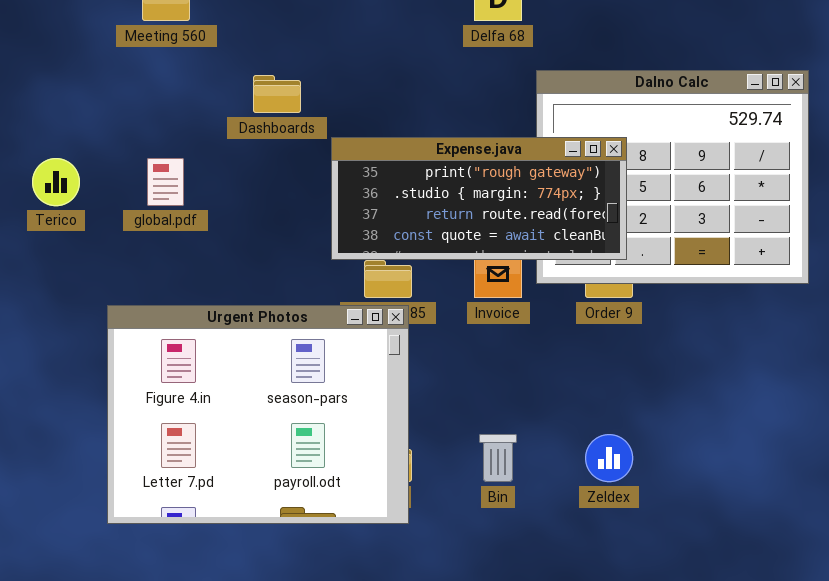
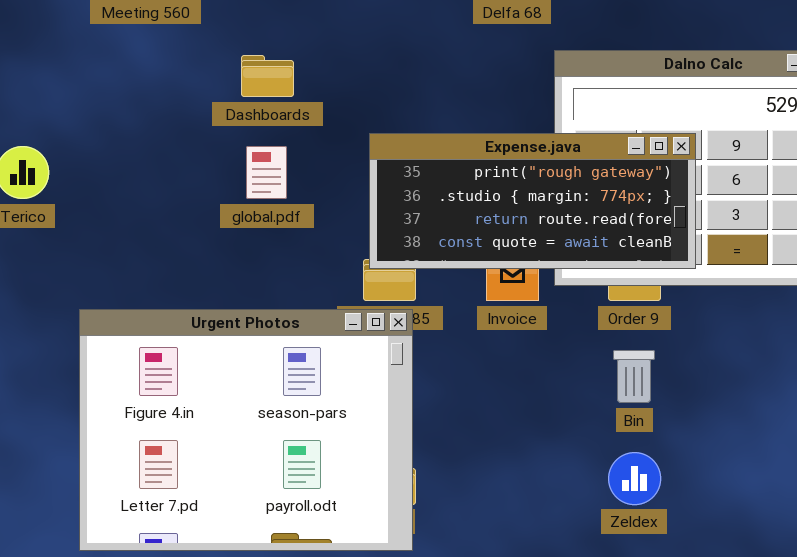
Expense.java: [331,137,627,260] -> [369,133,696,269], moved
global.pdf: [147,158,184,206] -> [246,146,287,199], moved
Bin: [479,434,517,482] -> [613,350,655,403], moved

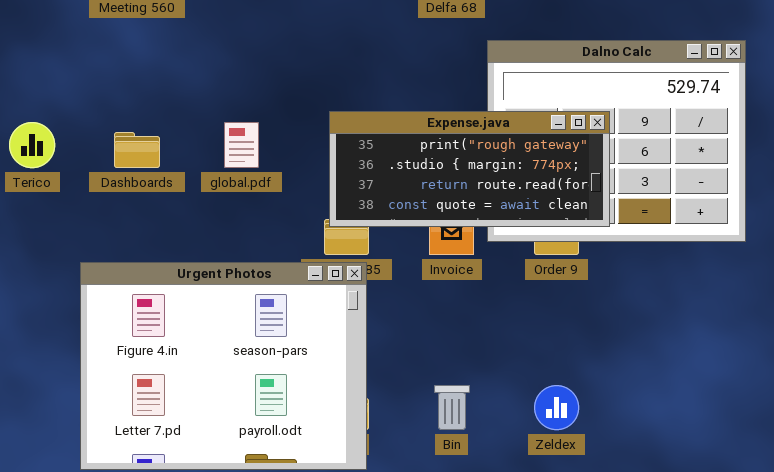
Dashboards: [241,55,294,97] -> [114,132,160,168], moved
Bin: [613,350,655,403] -> [434,385,470,430], moved

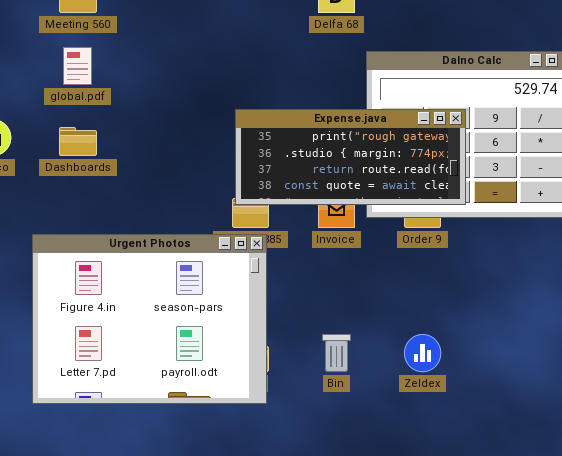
global.pdf: [224,122,259,168] -> [63,47,92,85], moved

